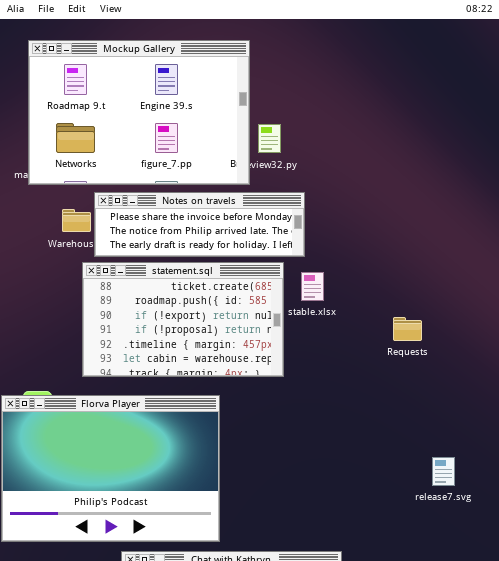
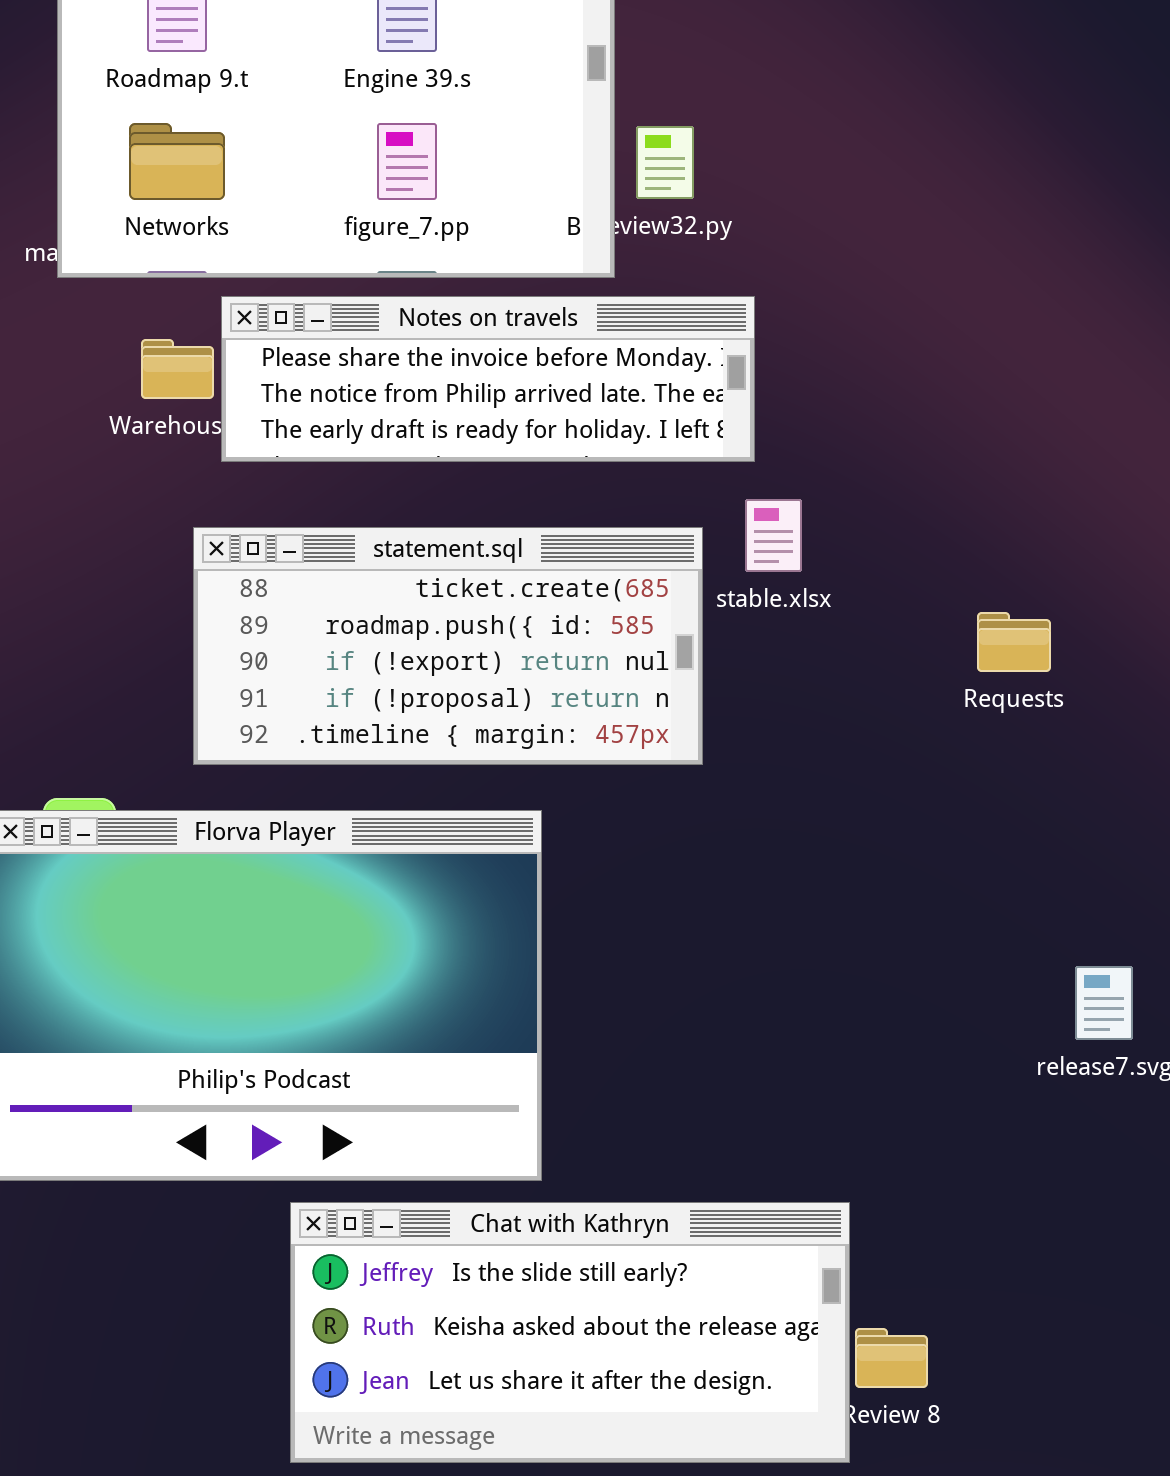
statement.sql: [82,262,284,377] -> [193,527,703,765], resized

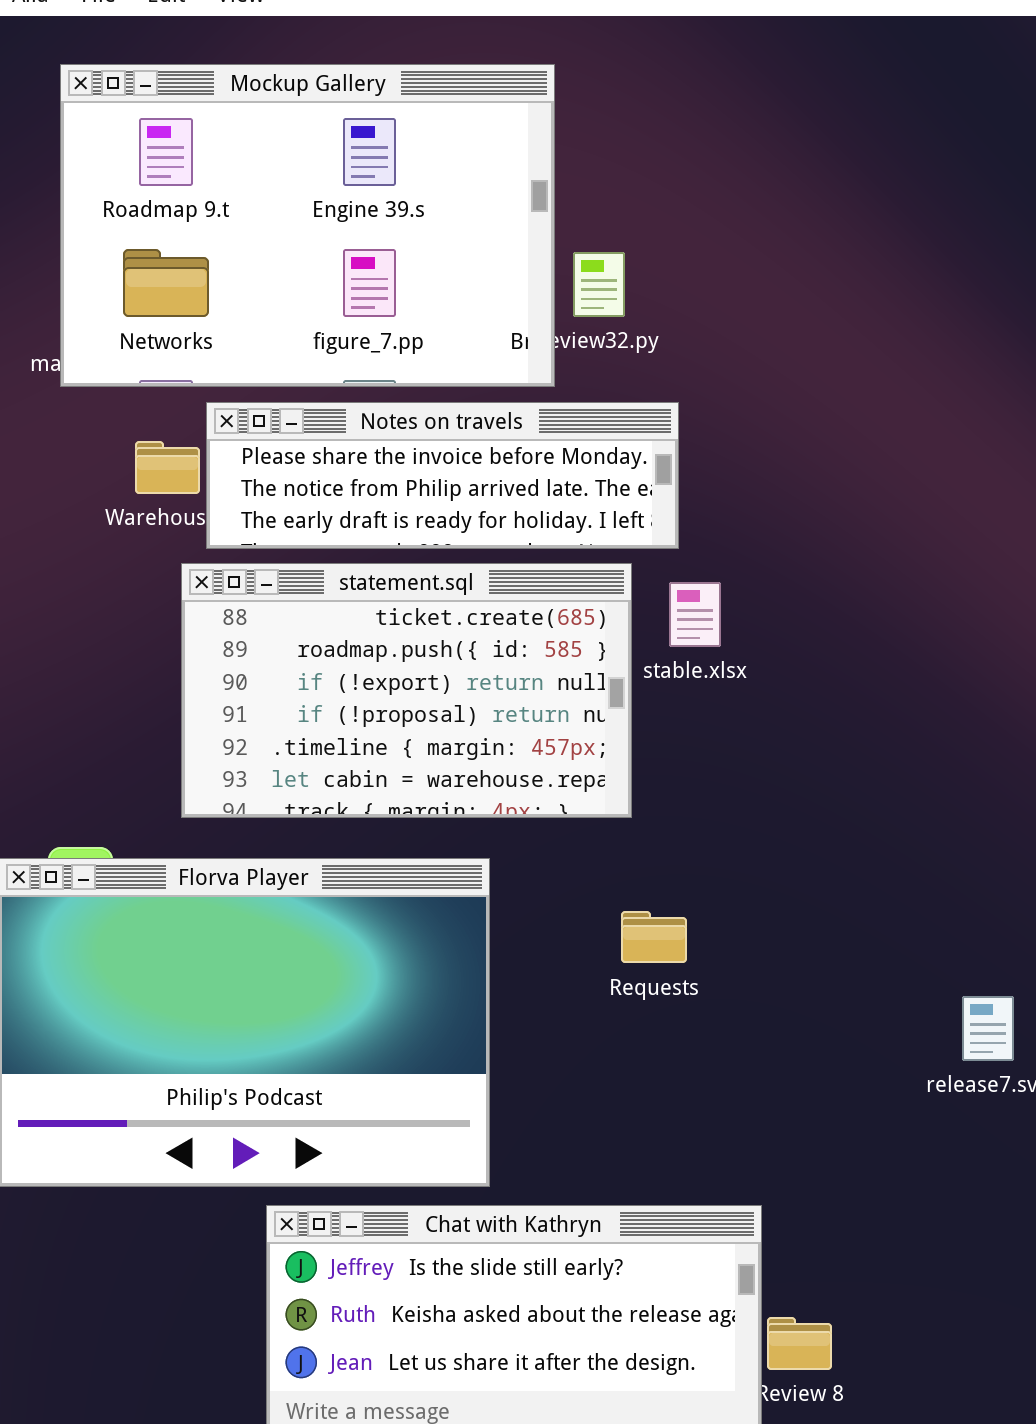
statement.sql: [193,527,703,765] -> [181,563,632,818], resized
Requests: [977,612,1051,672] -> [621,911,687,963], moved

